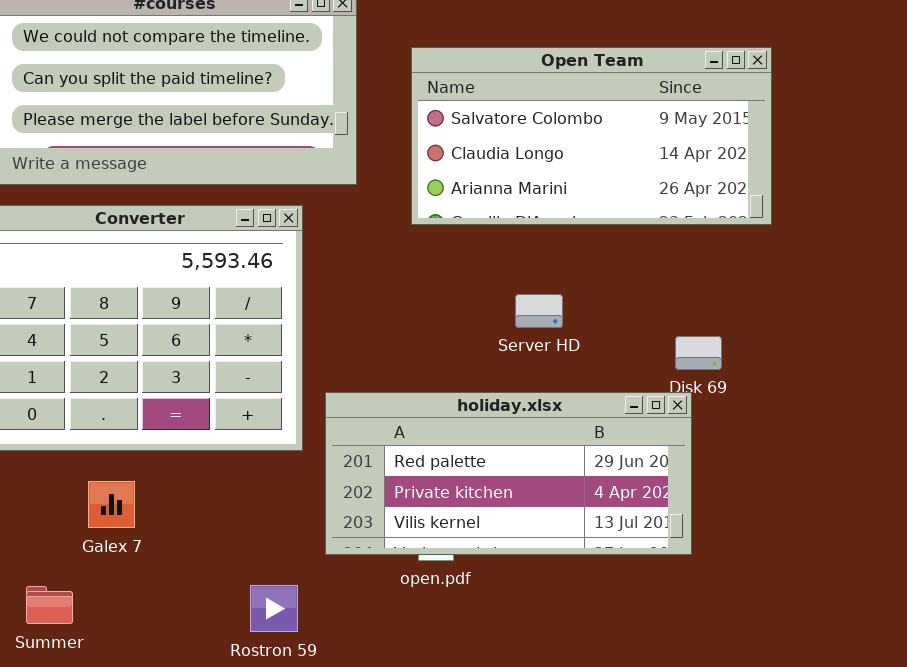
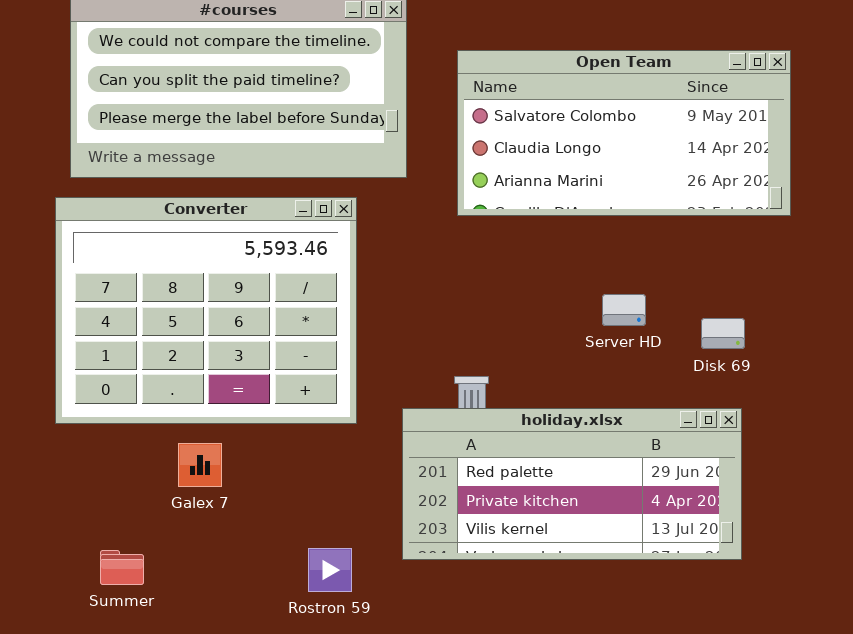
Server HD: [515,294,563,328] -> [602,294,646,326], moved
holiday.xlsx: [325,392,692,555] -> [402,408,742,560], moved
Galex 7: [88,481,135,528] -> [178,443,222,487], moved

